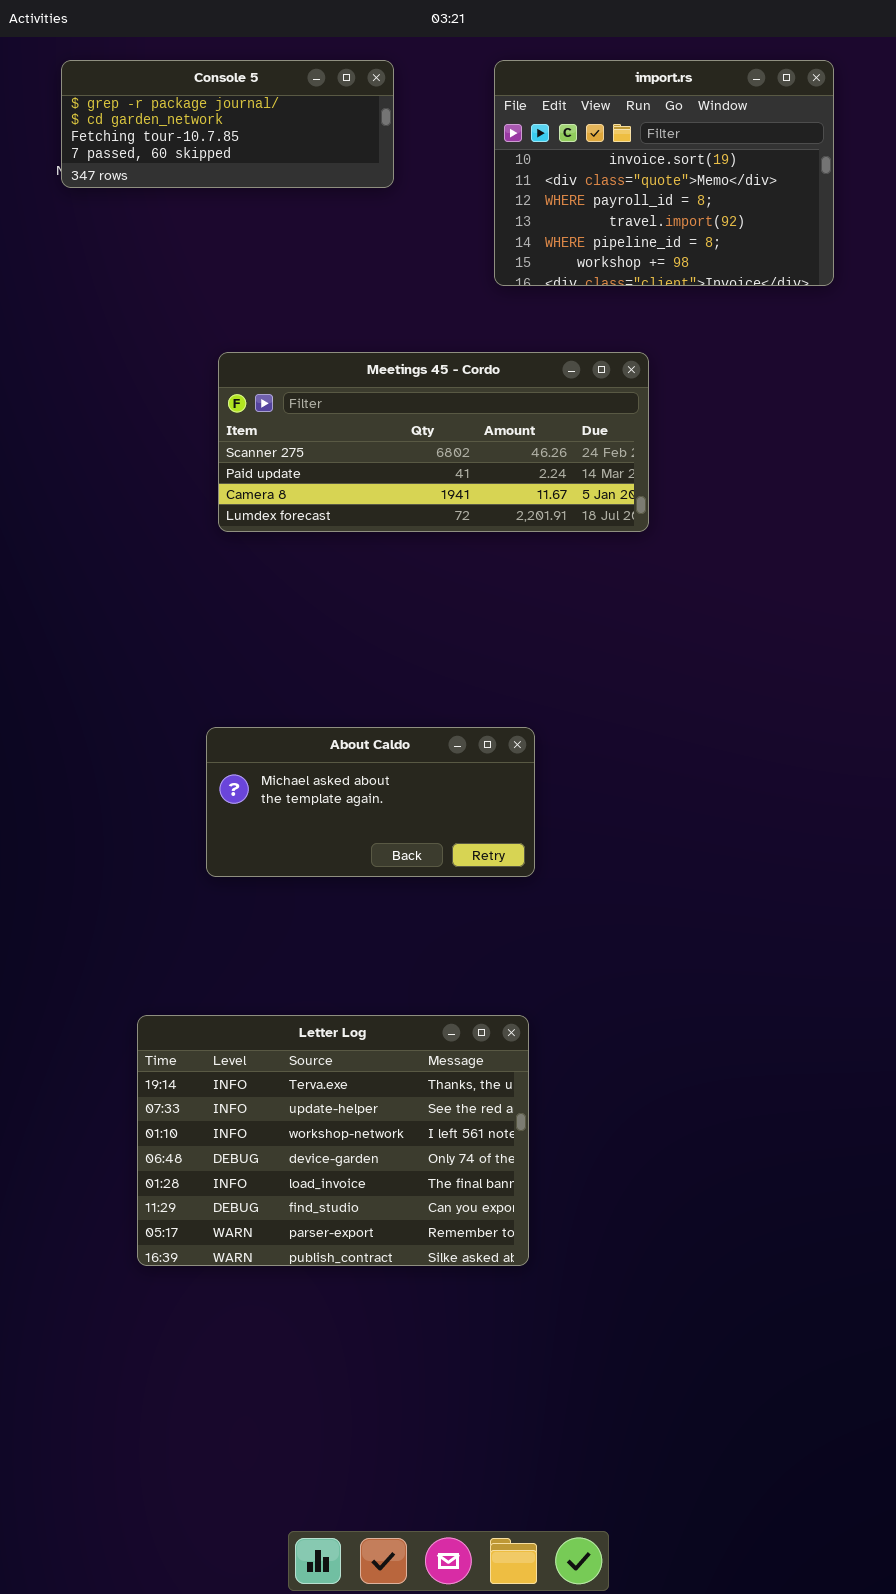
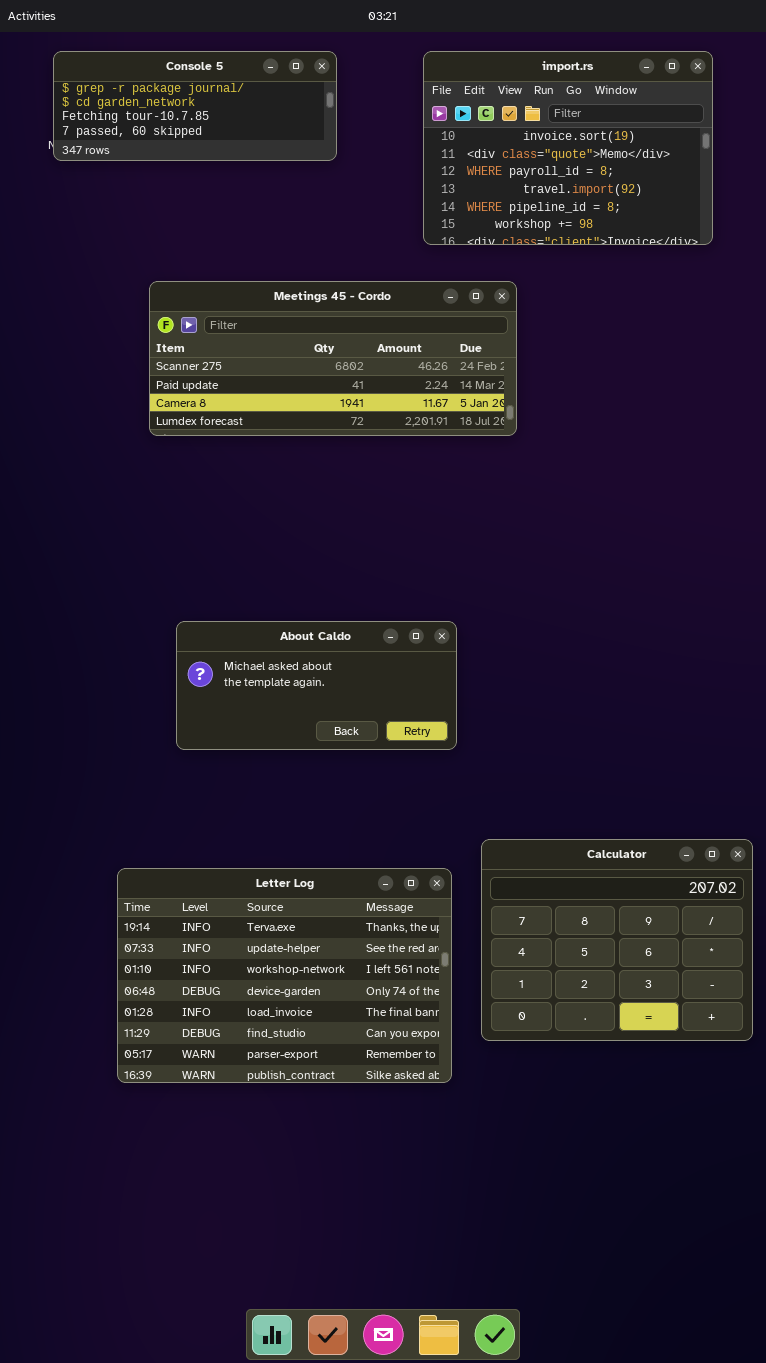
Meetings 45 - Cordo: [218,352,649,532] -> [149,281,517,436], moved
Calculator: none -> [481,839,753,1041], opened

